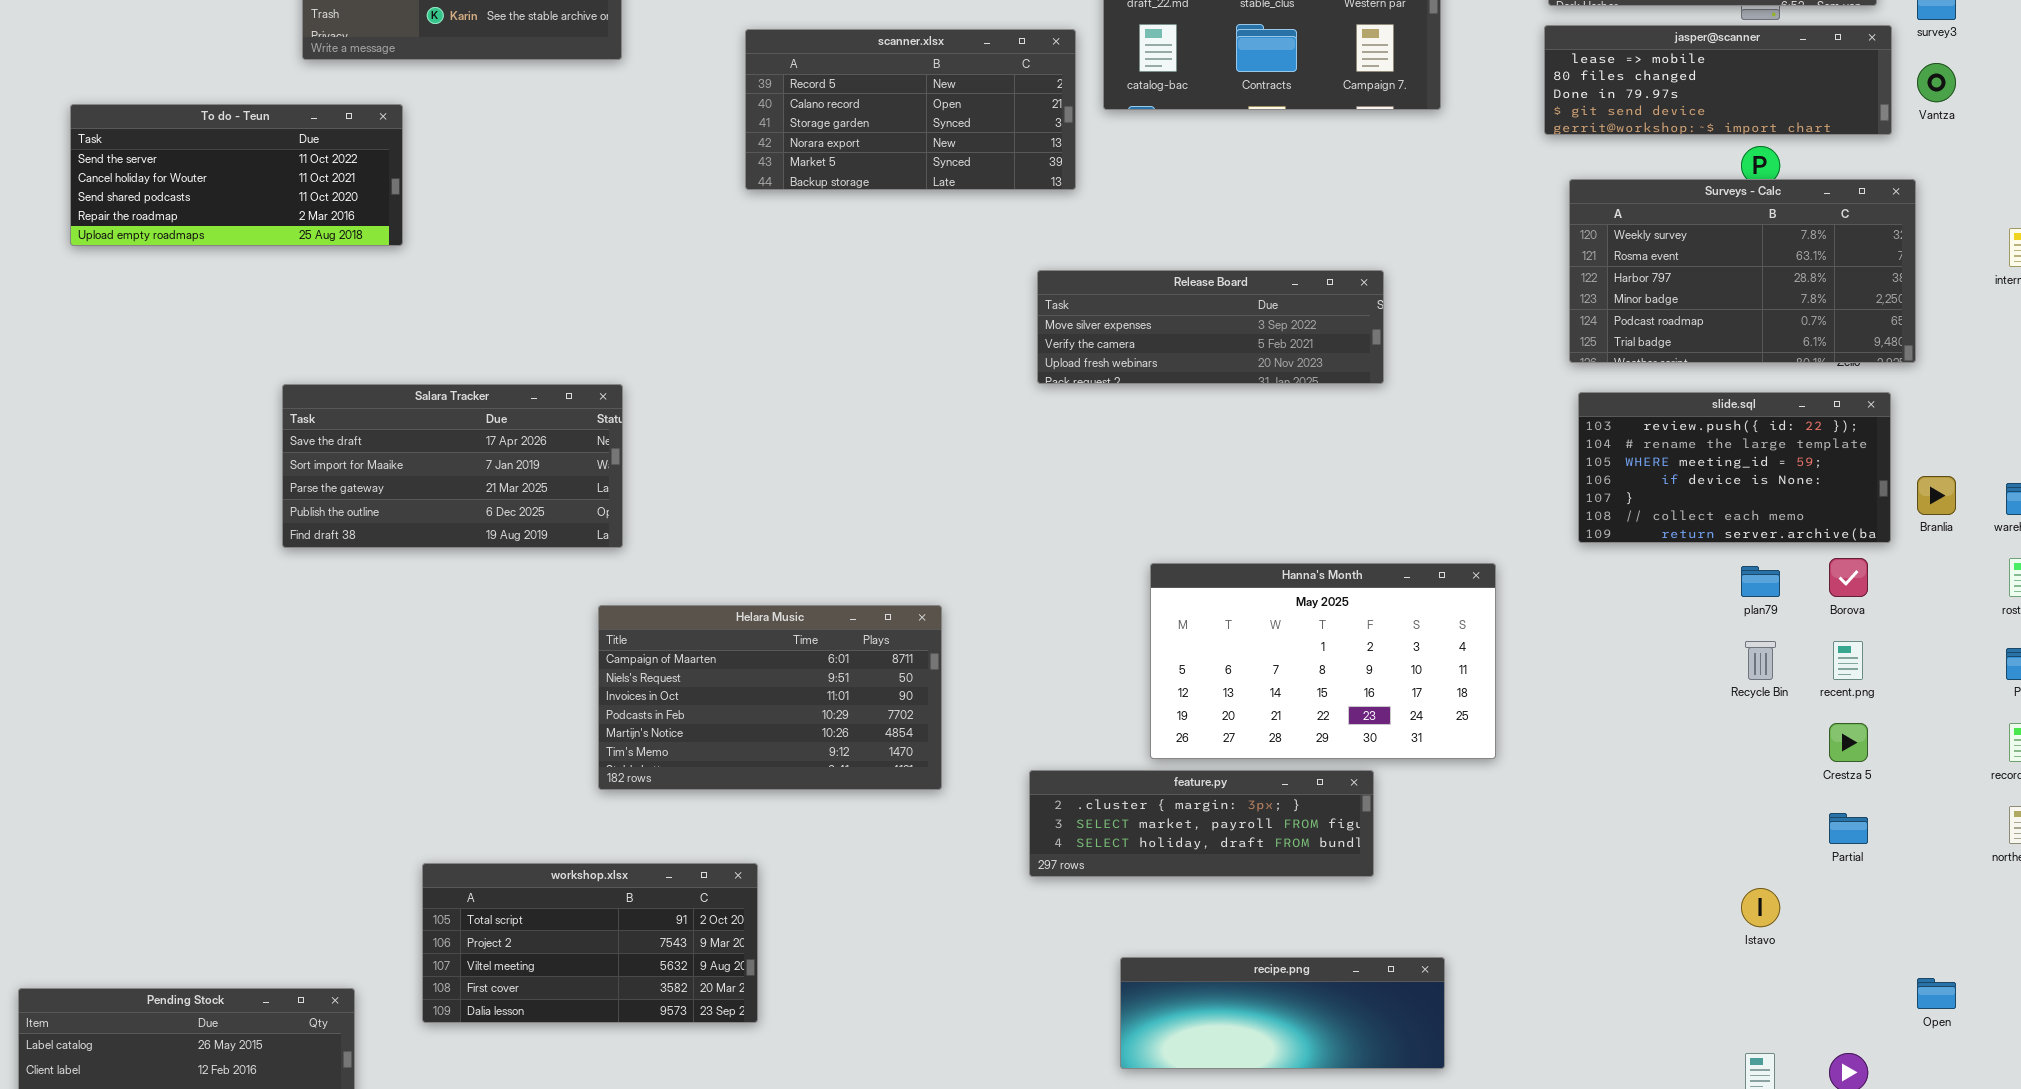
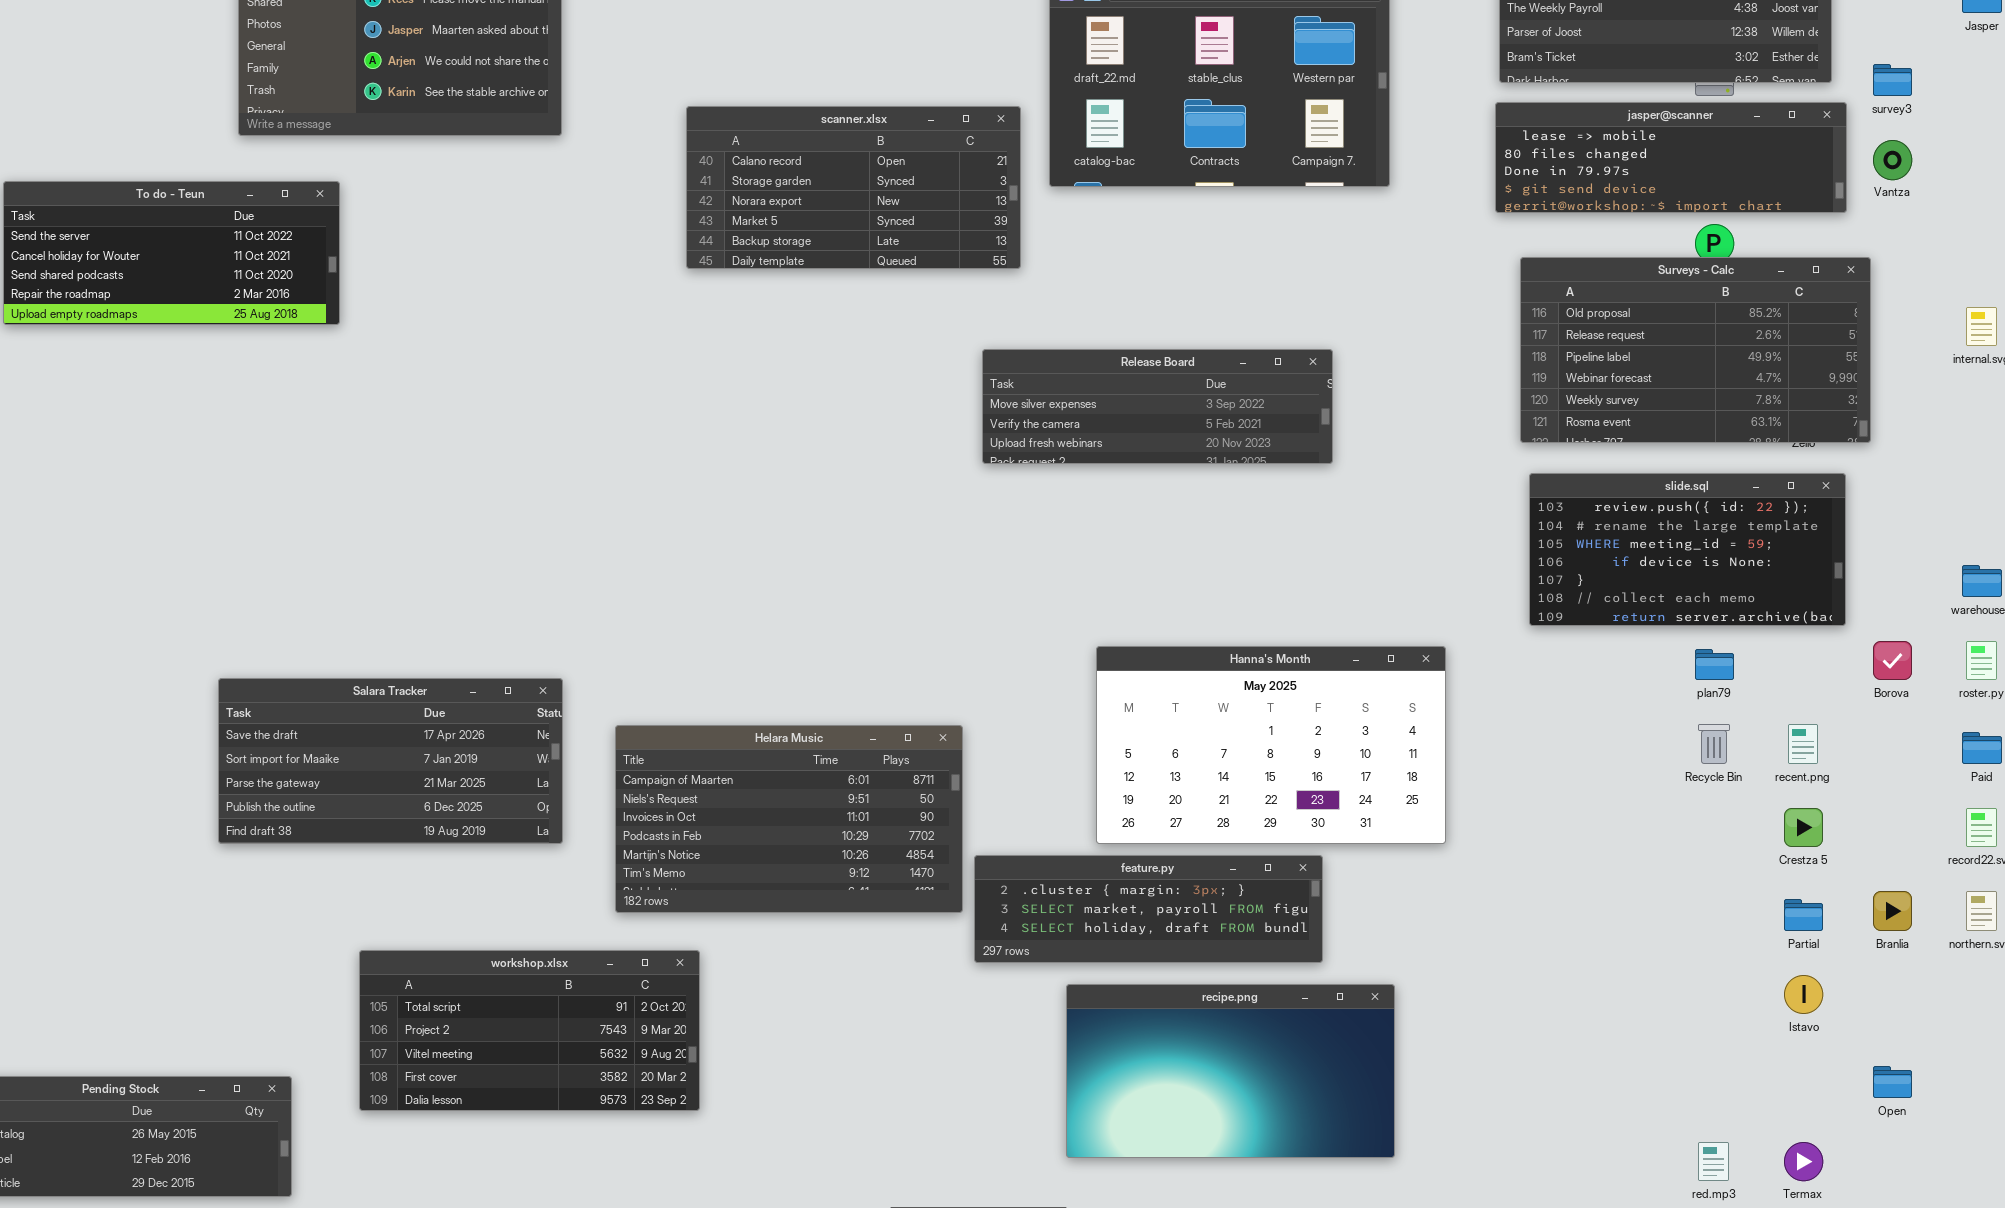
scanner.xlsx: [745,29,1076,190] -> [686,106,1021,269], scrolled down 1 row
Surveys - Calc: [1569,179,1916,363] -> [1520,257,1871,443], scrolled up 4 rows
Salara Tracker: [282,384,623,548] -> [218,678,563,844], moved
Branlia: [1917,476,1956,515] -> [1873,891,1912,931], moved
Borova: [1829,558,1868,597] -> [1873,641,1912,680], moved
Helara Music: [598,605,942,790] -> [615,725,963,913], moved
Istavo: [1741,888,1780,927] -> [1784,975,1823,1014], moved
recipe.png: [1120,957,1445,1069] -> [1066,984,1395,1158], resized

